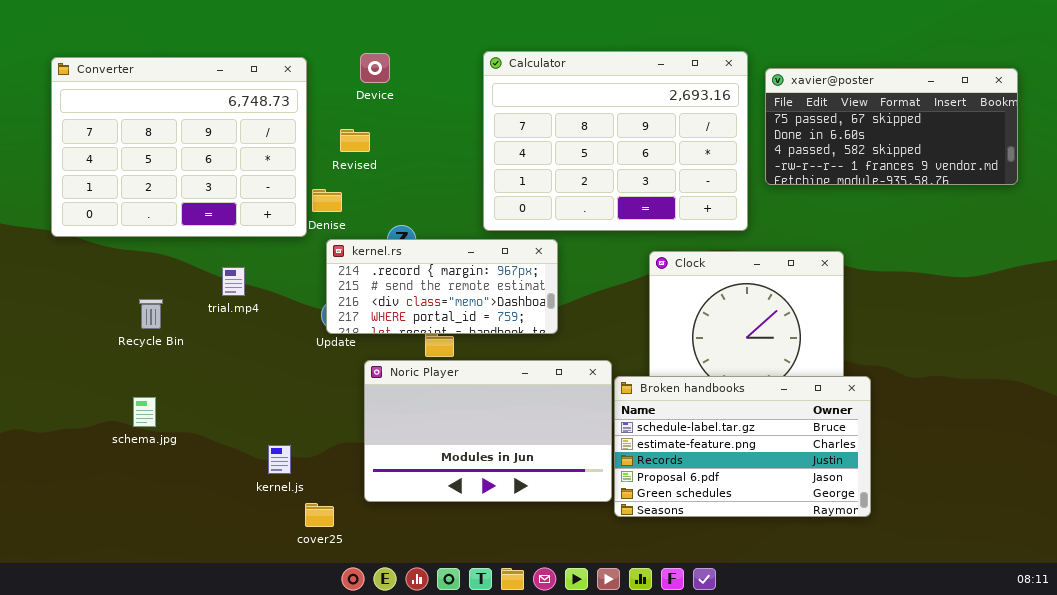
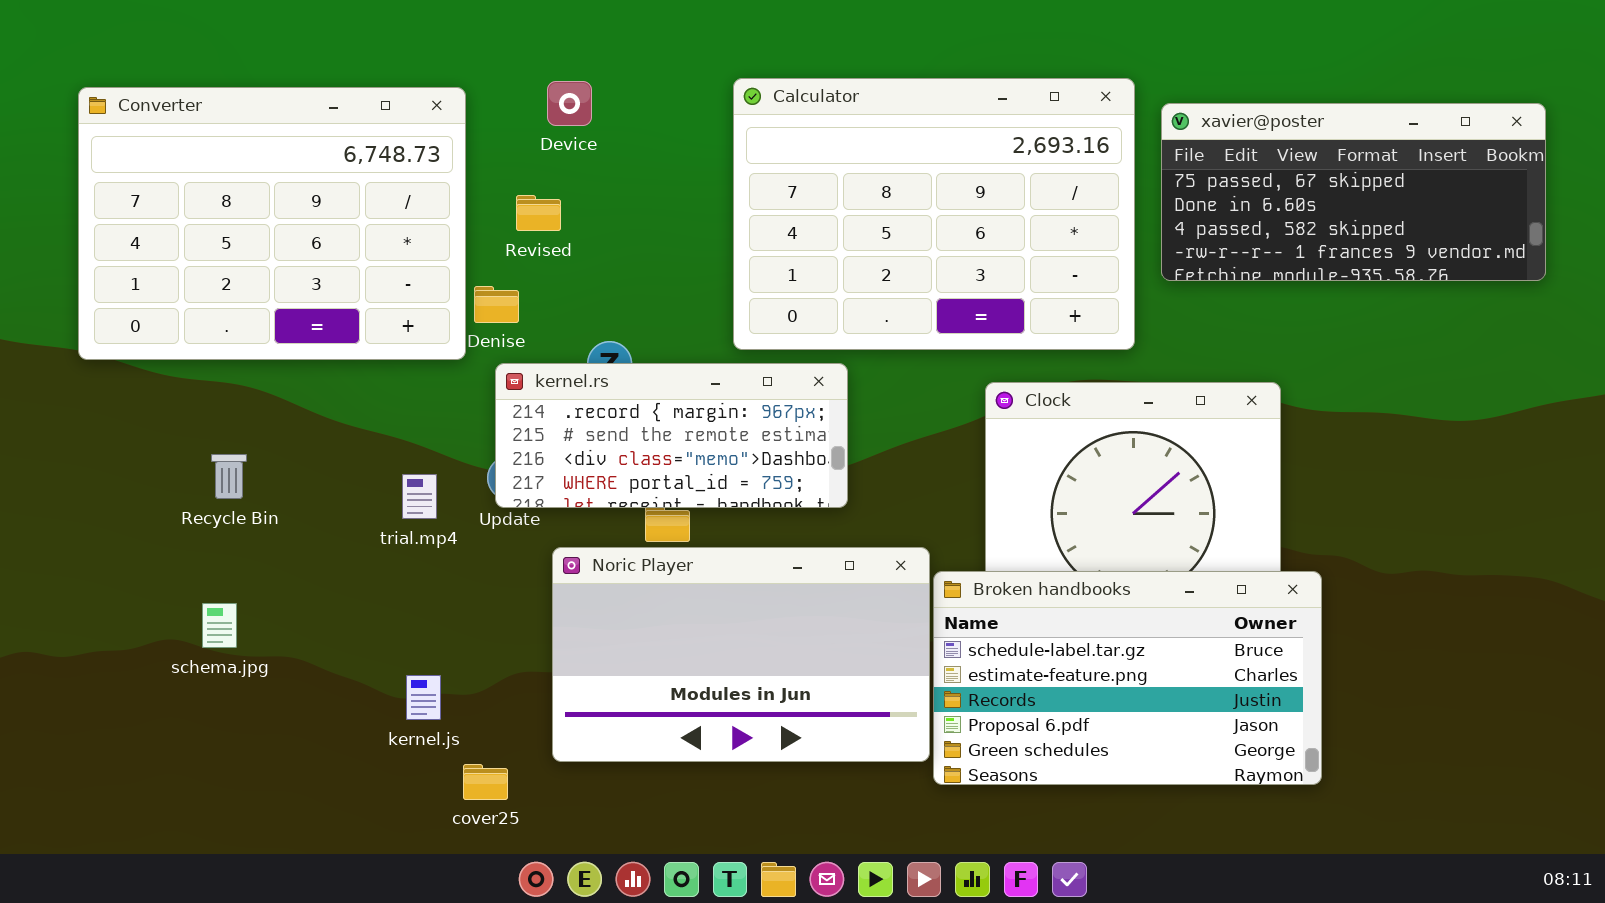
trial.mp4: [222,267,245,296] -> [402,474,437,519], moved

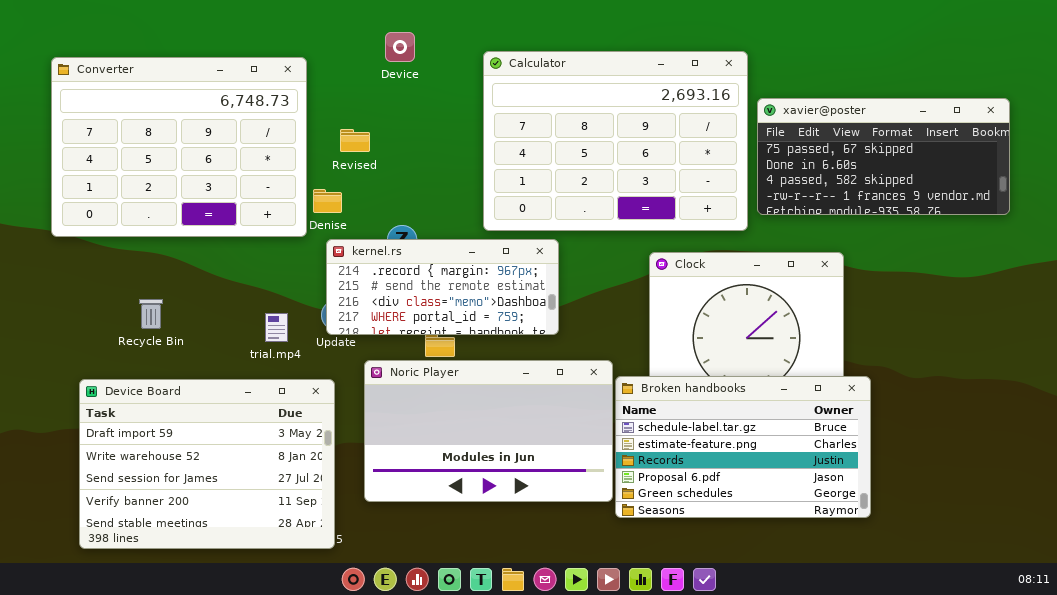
Device: [547,81,592,126] -> [385,32,415,62], moved
xavier@poster: [1161,103,1546,281] -> [757,98,1010,215], moved
Device Board: none -> [79,379,335,549], opened

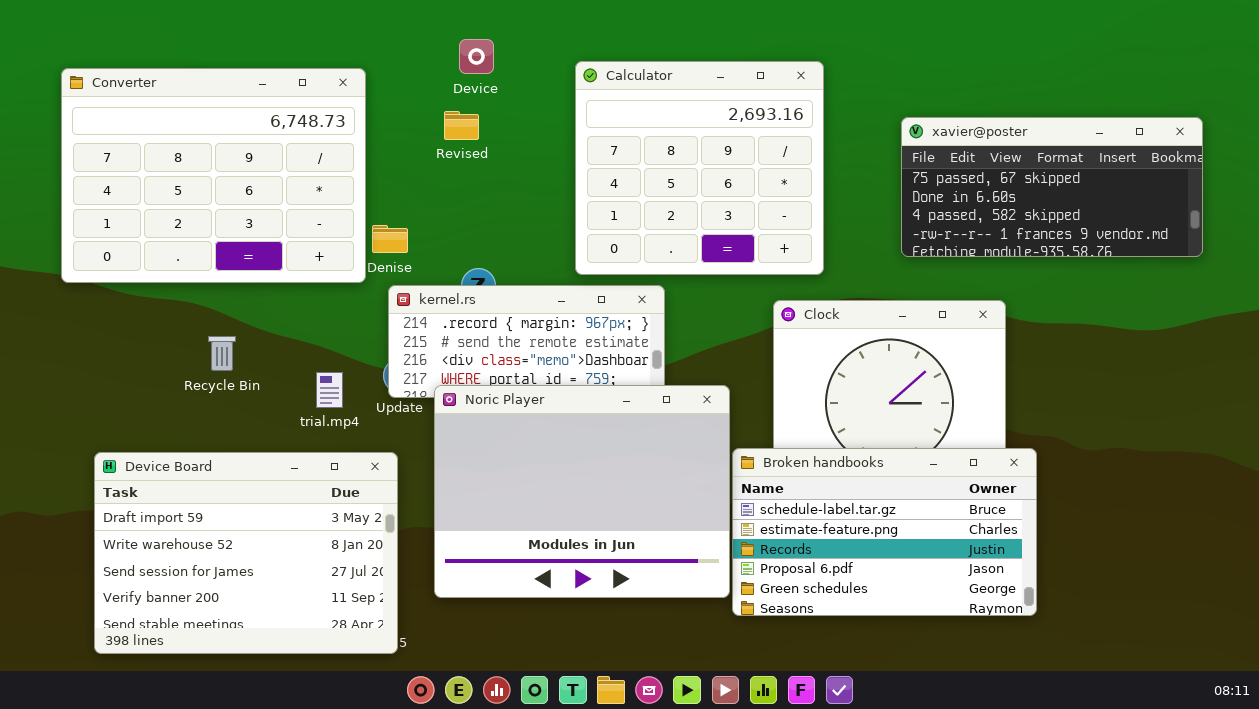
Calculator: [483,51,748,231] -> [575,61,824,275], resized
Revised: [340,129,370,152] -> [444,111,479,140], moved
Recycle Bin: [139,299,163,329] -> [208,336,236,371], moved
Noric Player: [364,360,613,502] -> [434,385,730,598], resized

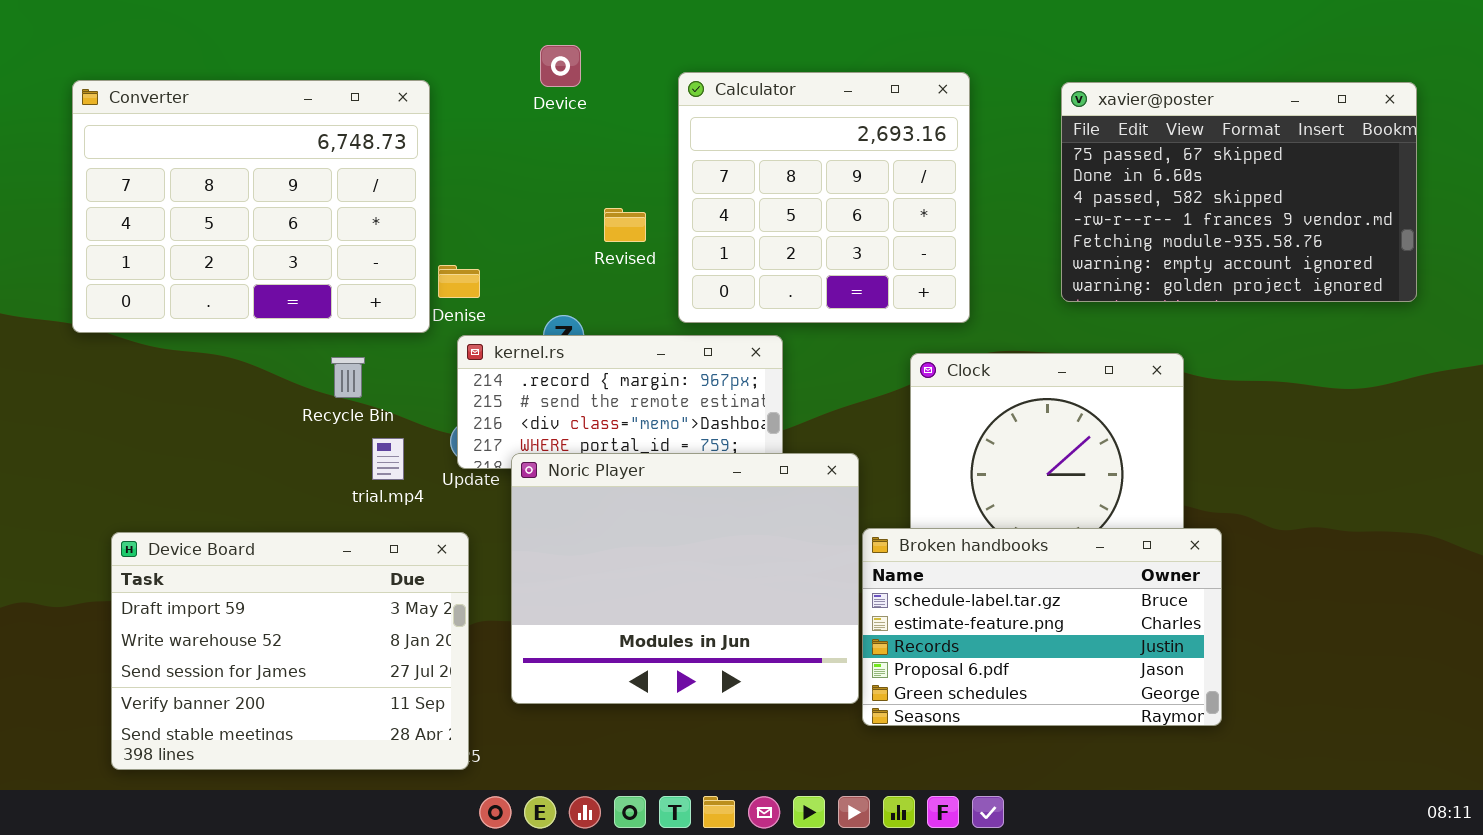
Revised: [444,111,479,140] -> [604,208,646,242], moved
xavier@poster: [901,117,1203,257] -> [1061,82,1417,302], resized
Recycle Bin: [208,336,236,371] -> [331,357,365,398], moved

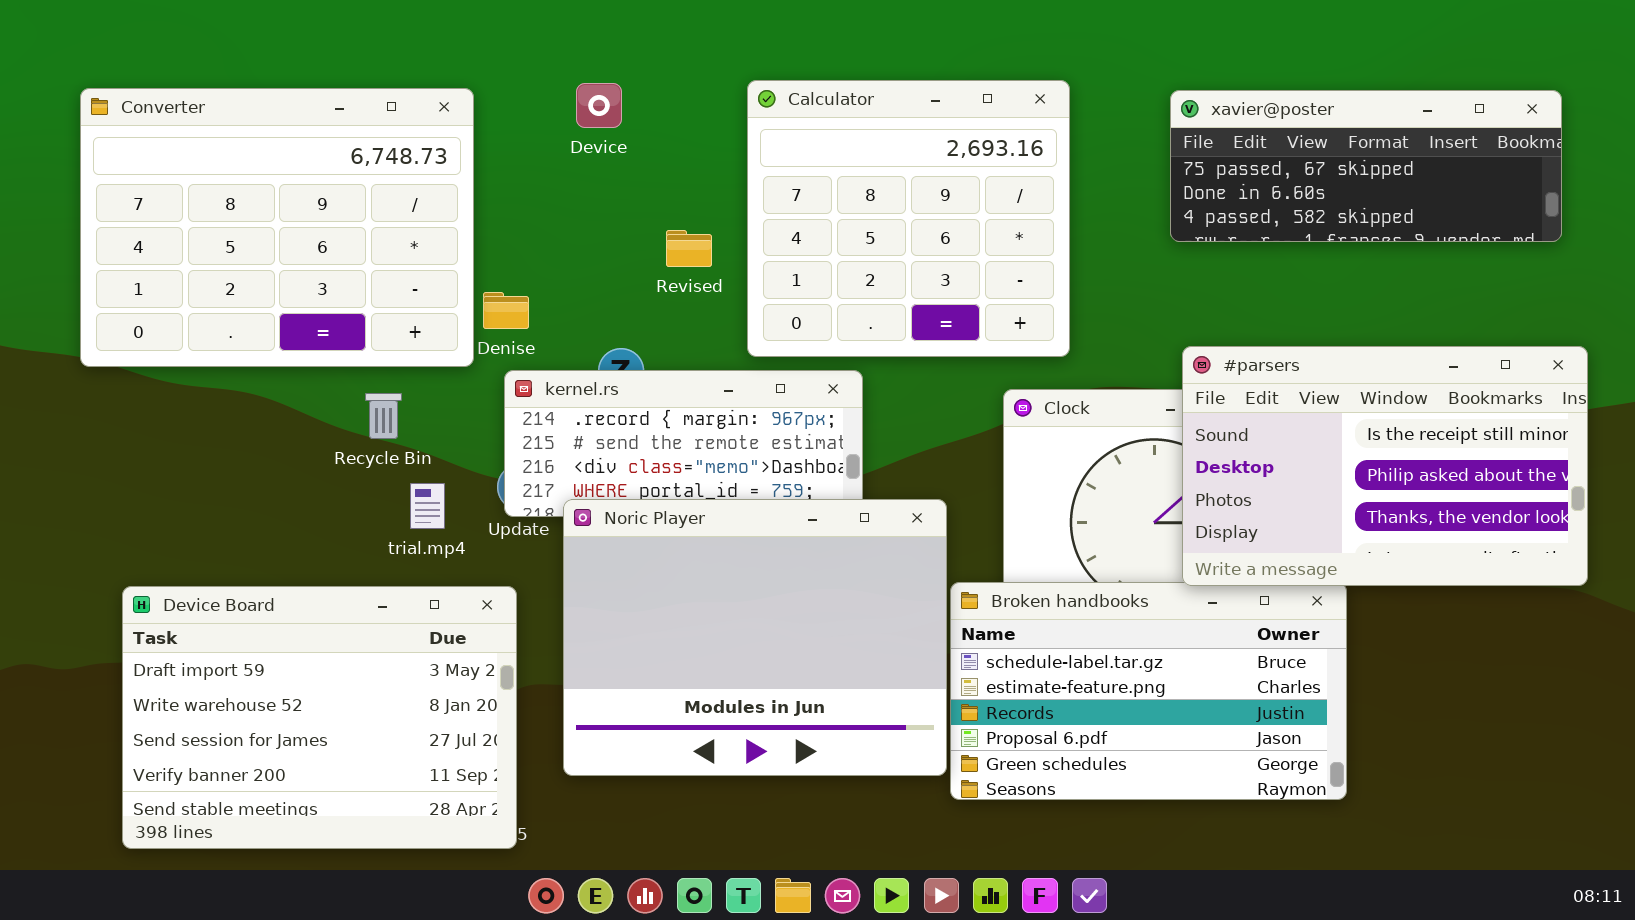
Device: [540,45,581,87] -> [576,83,622,128], moved
xavier@poster: [1061,82,1417,302] -> [1170,90,1562,242], resized
#parsers: none -> [1182,346,1588,586], opened

